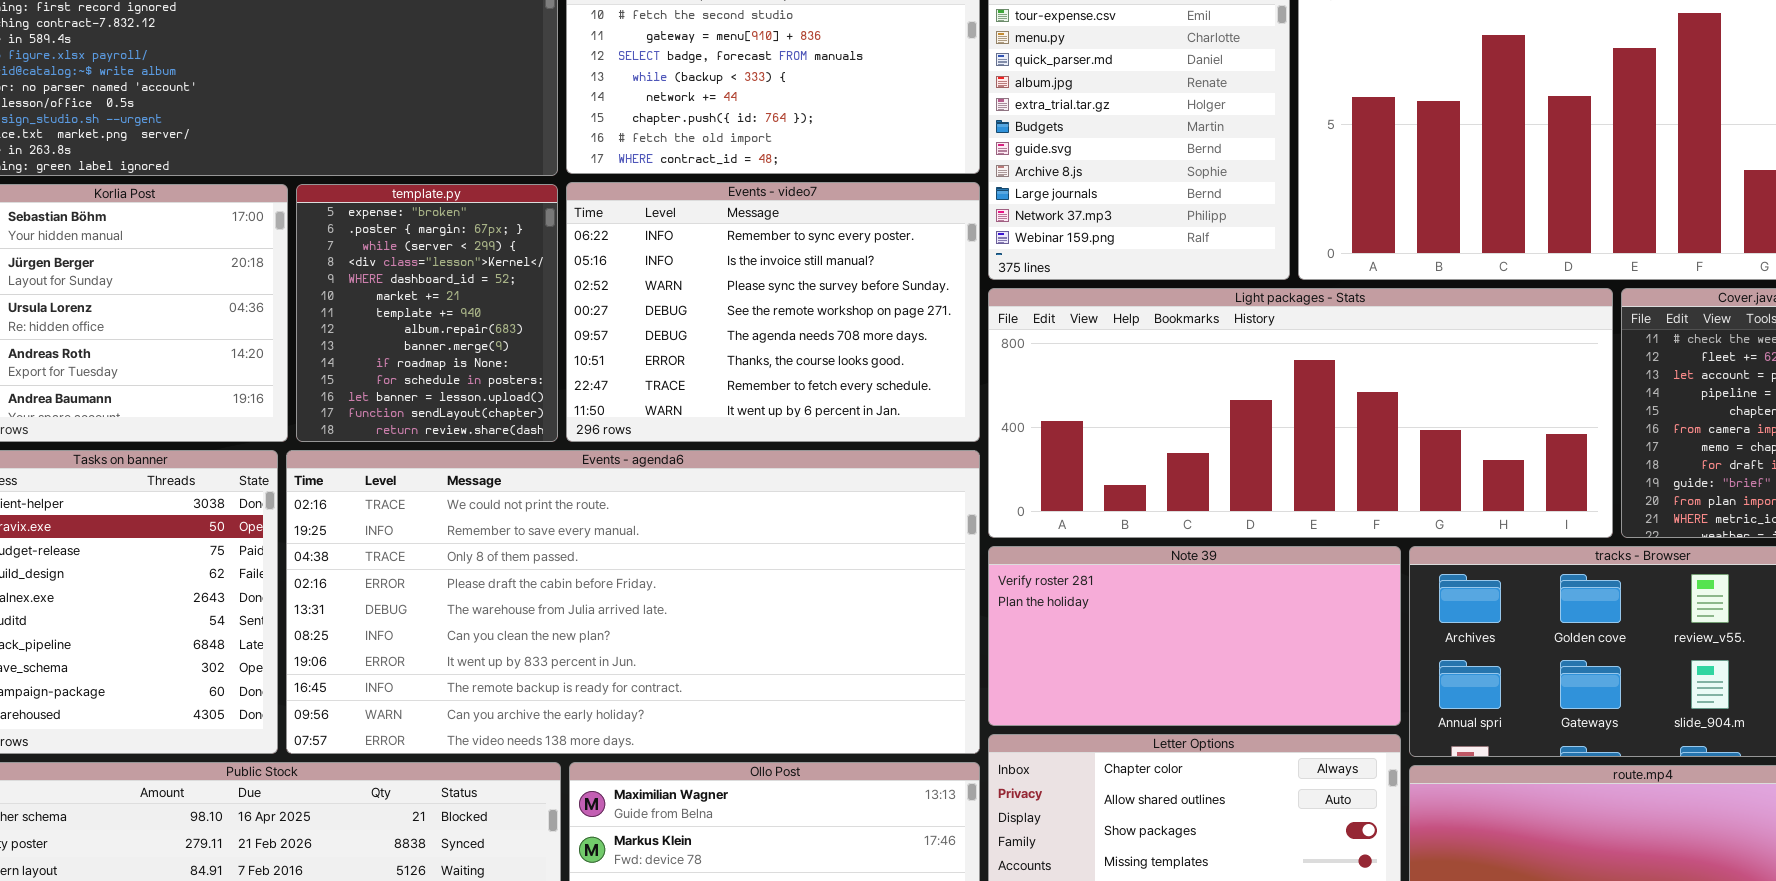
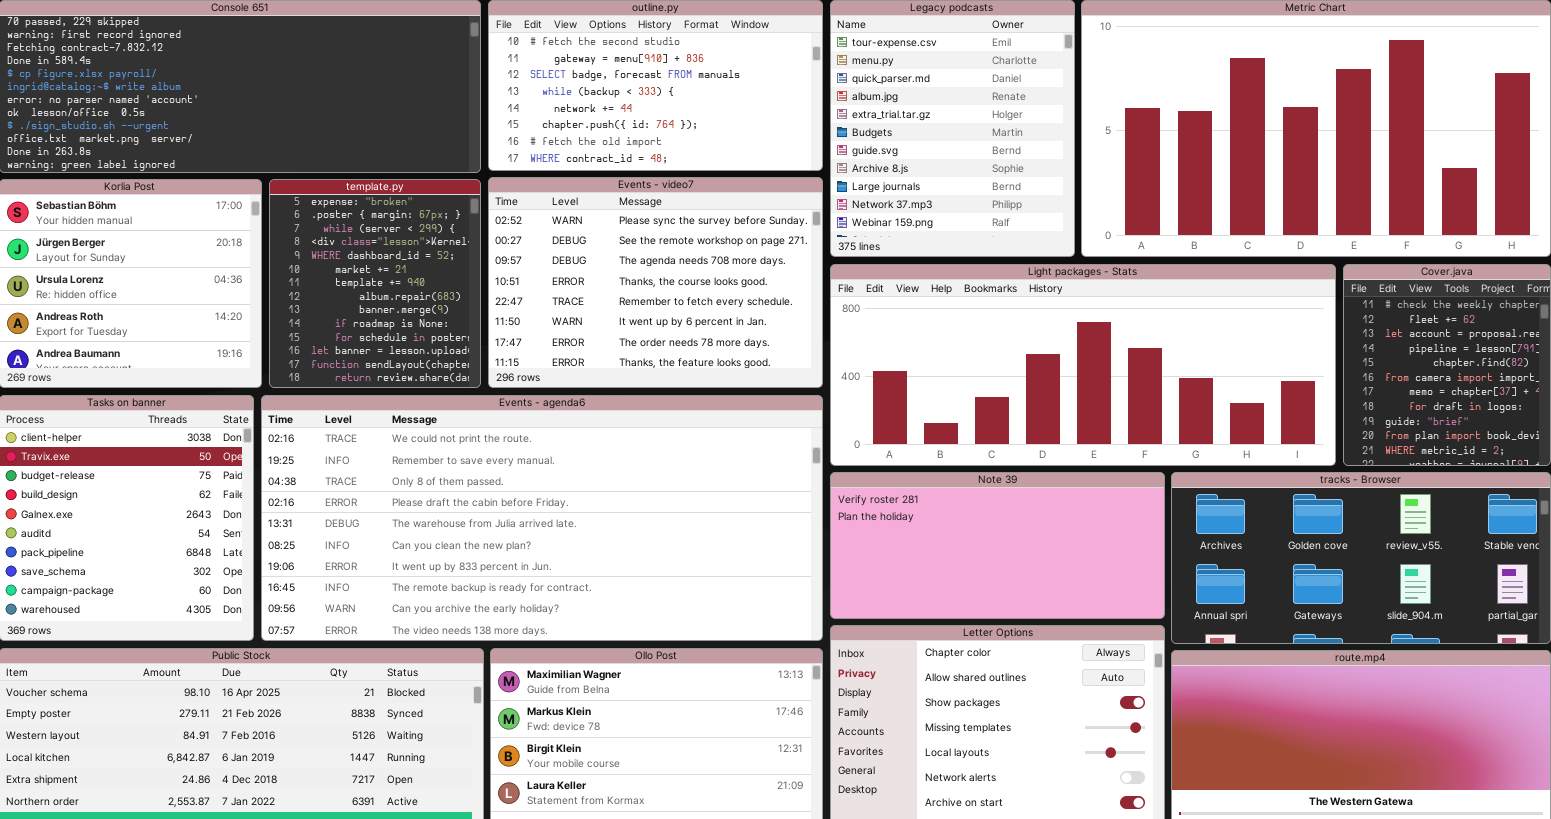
Events - video7: [566,182,980,442] -> [488,177,823,388], scrolled down 2 rows

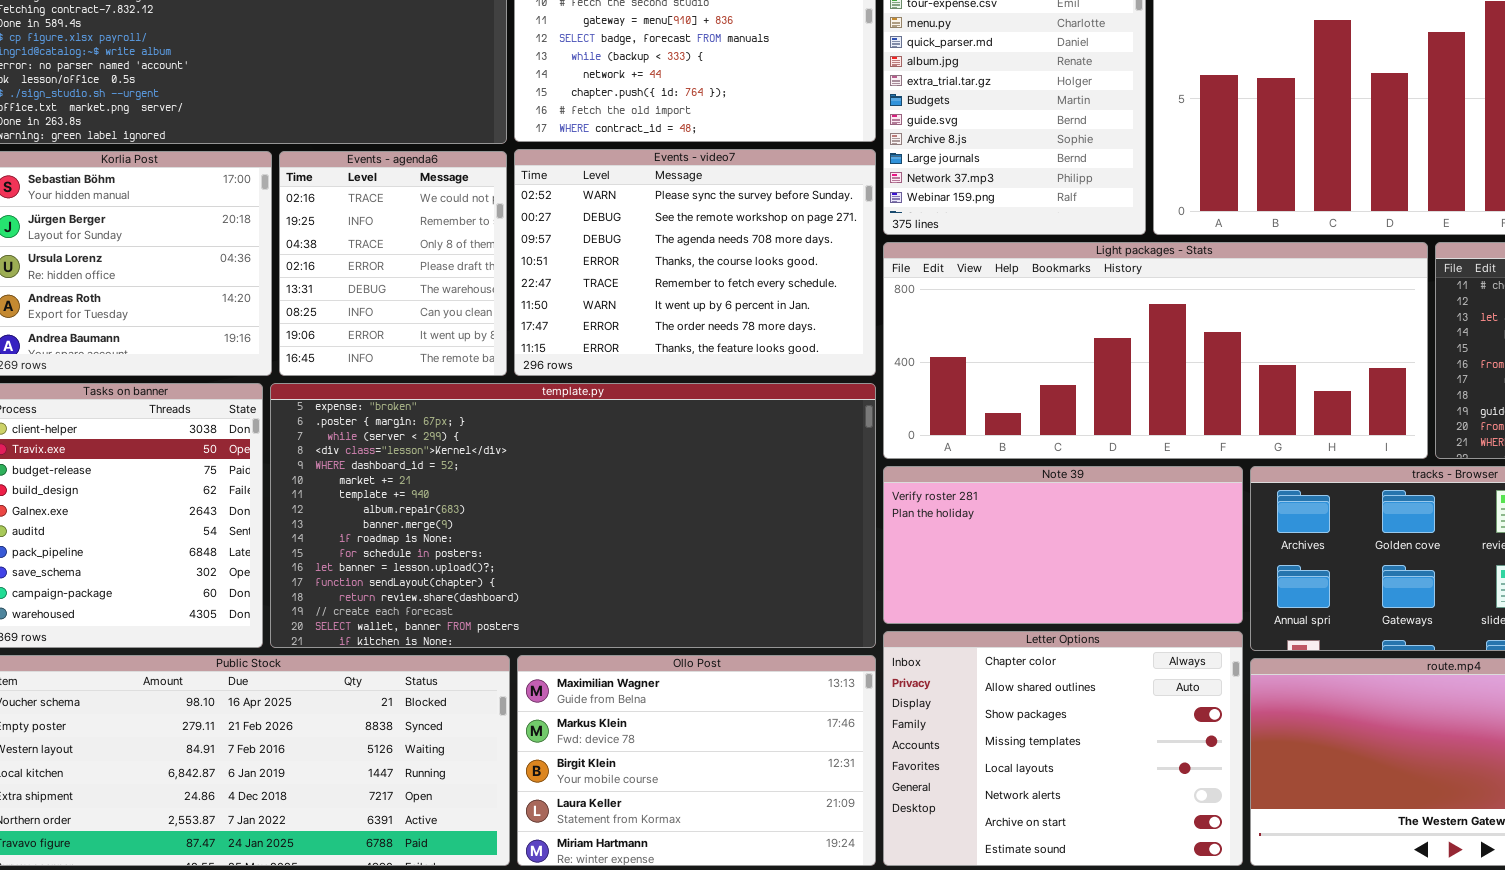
template.py: [269,179,481,388] -> [270,383,876,648], moved, resized
Events - agenda6: [261,395,823,641] -> [279,151,507,376], moved, resized

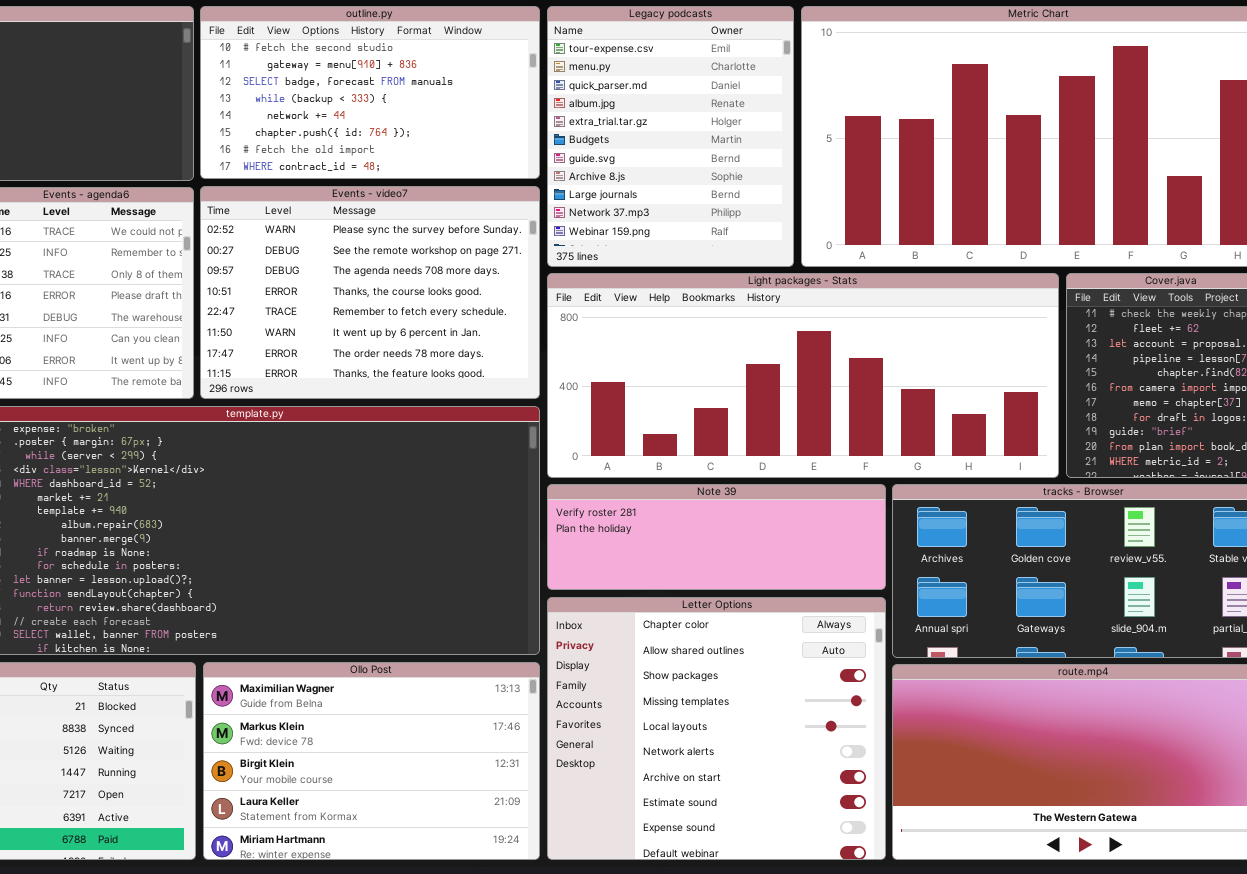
Note 39: [883,466,1243,624] -> [547,484,886,590], resized
Letter Options: [883,631,1243,866] -> [547,597,886,860], resized

